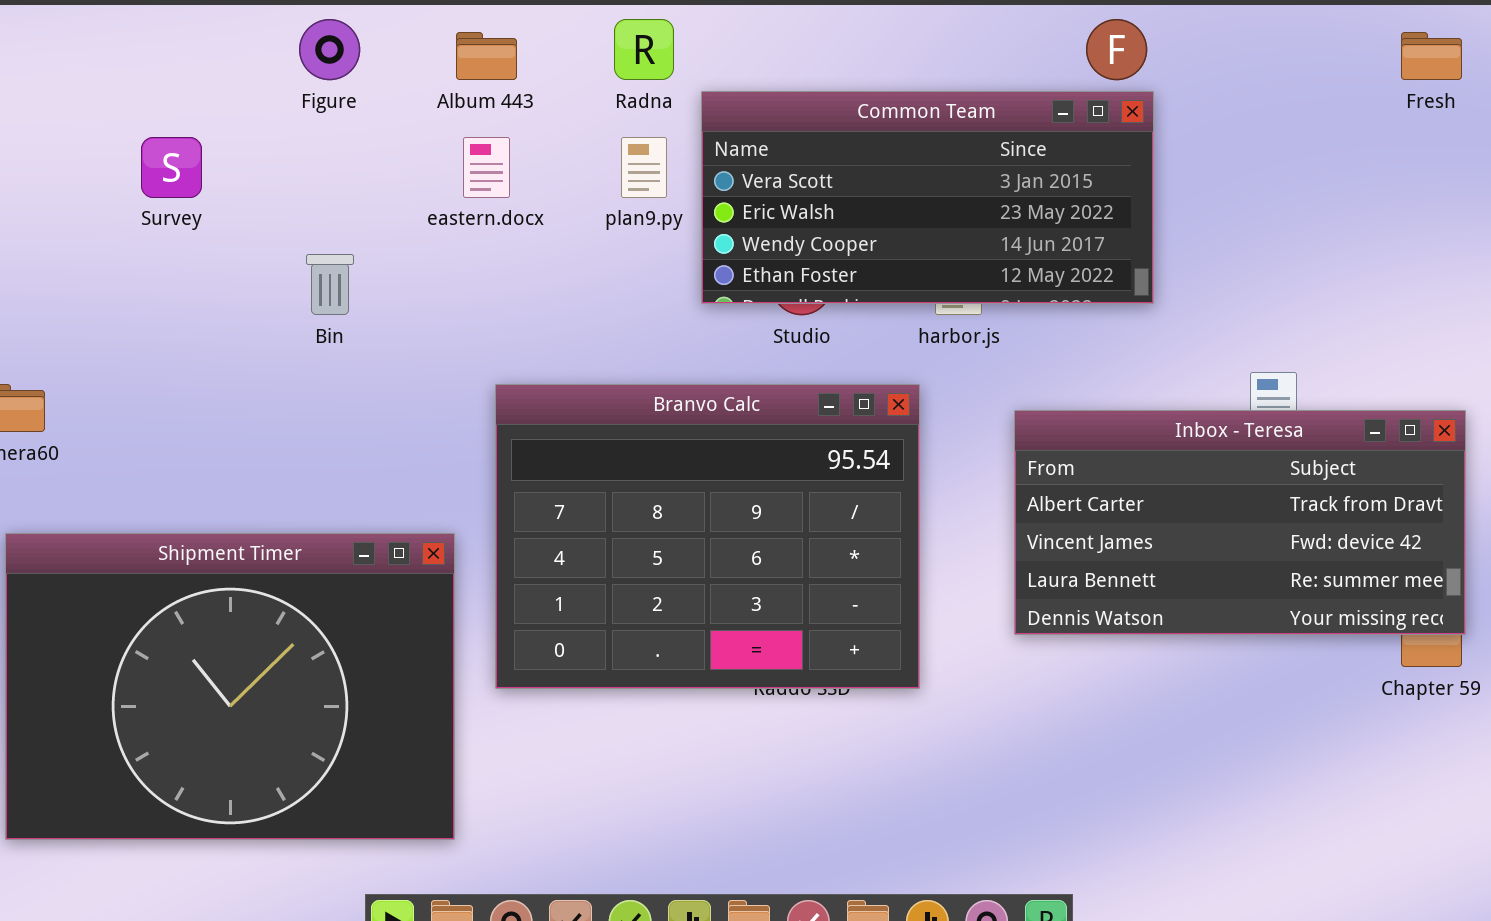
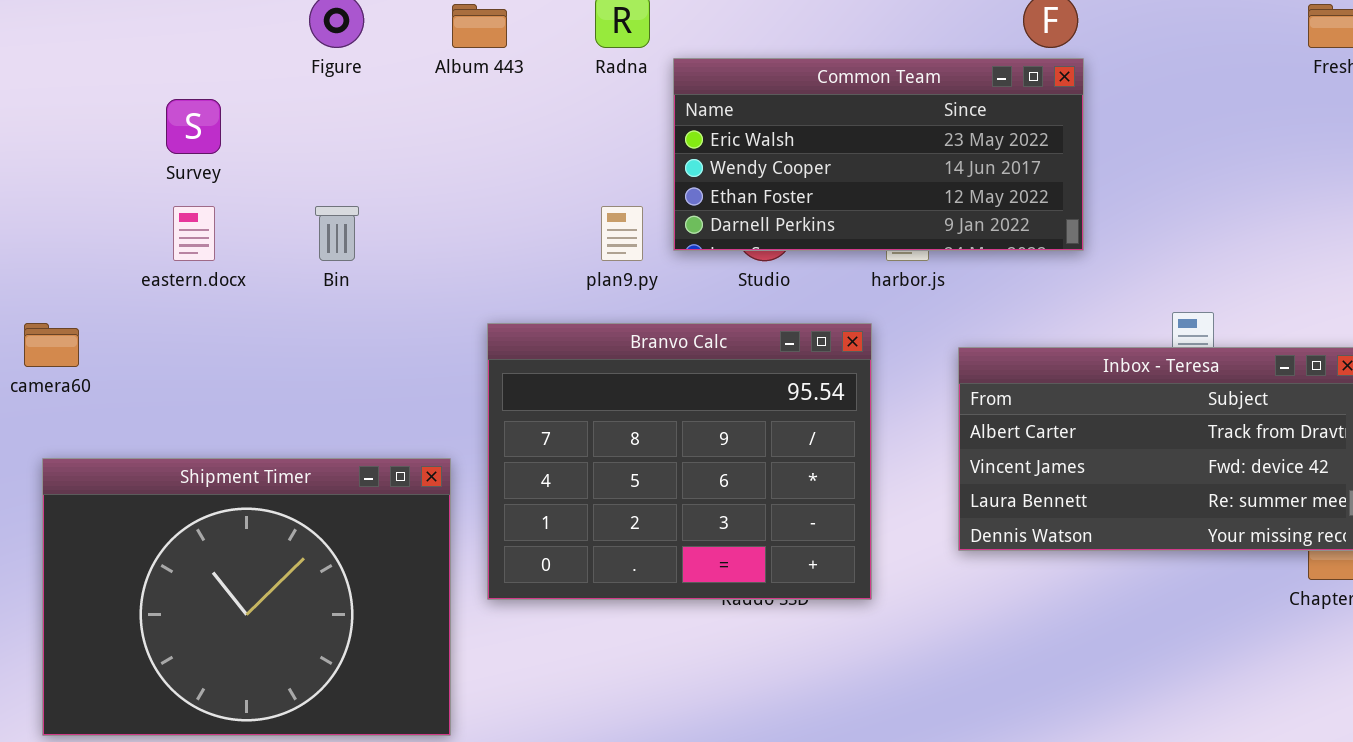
Common Team: [701,91,1154,304] -> [673,58,1084,251], scrolled down 1 row
eastern.docx: [463,137,510,198] -> [173,206,215,261], moved
plan9.py: [621,137,667,198] -> [601,206,643,261], moved

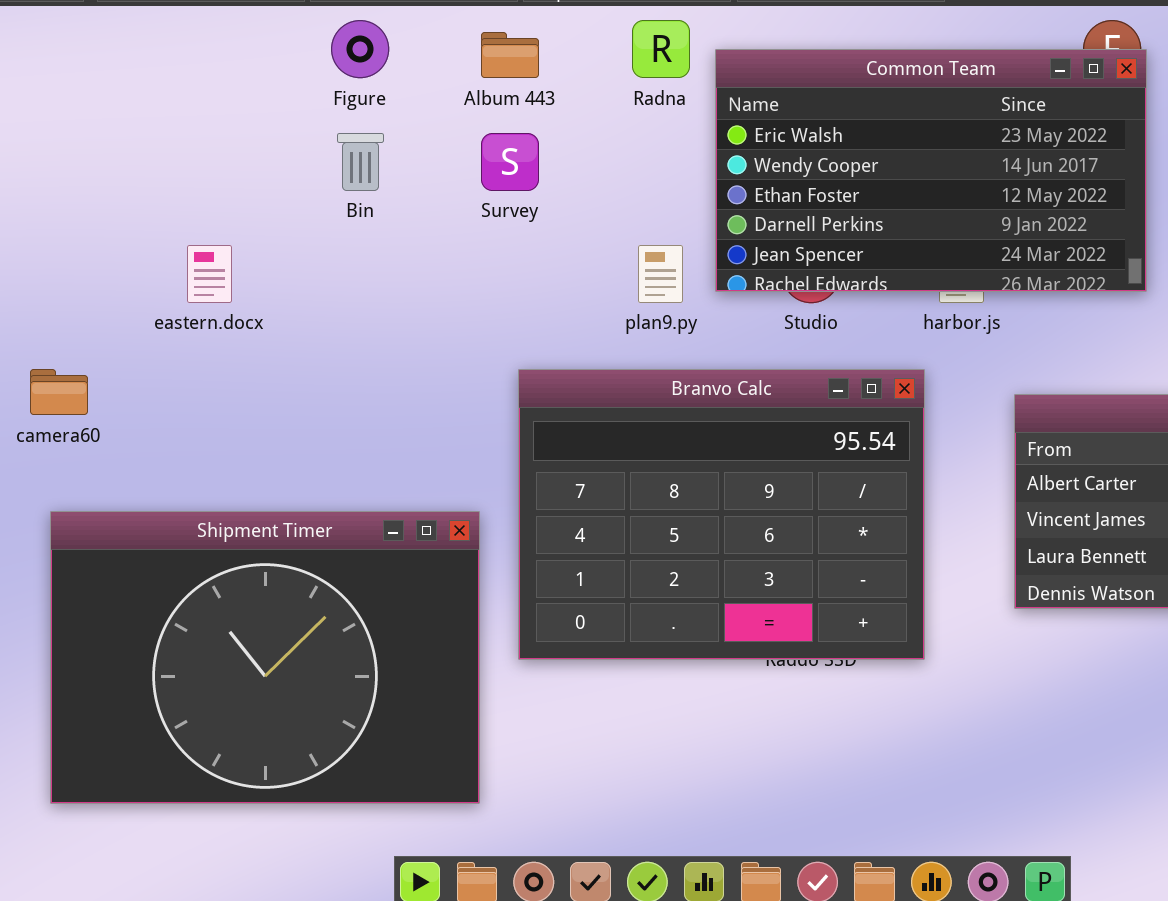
Common Team: [673,58,1084,251] -> [715,49,1147,292], resized
Survey: [166,99,221,154] -> [481,133,539,191], moved
Bin: [315,206,359,261] -> [337,133,384,191], moved

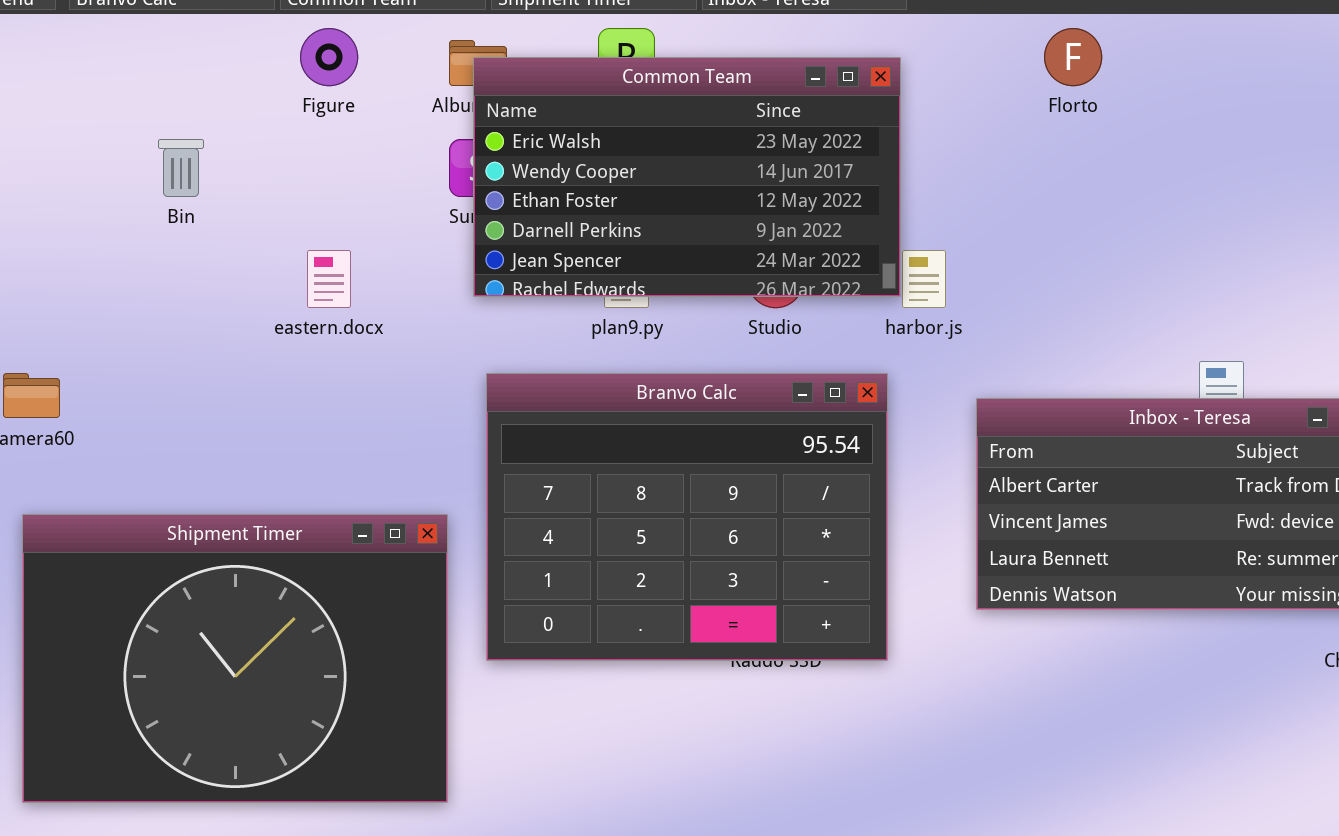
Common Team: [715,49,1147,292] -> [473,57,901,297], moved
Bin: [337,133,384,191] -> [158,139,204,197], moved
eastern.docx: [187,245,232,303] -> [307,250,351,308], moved

